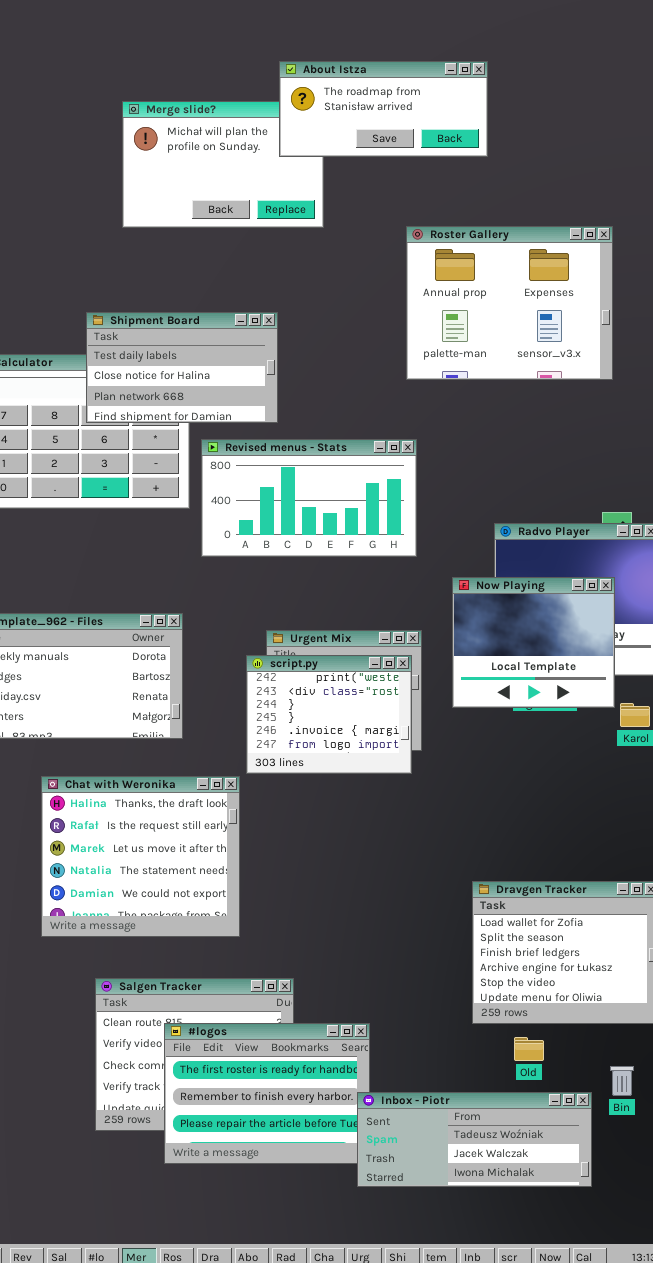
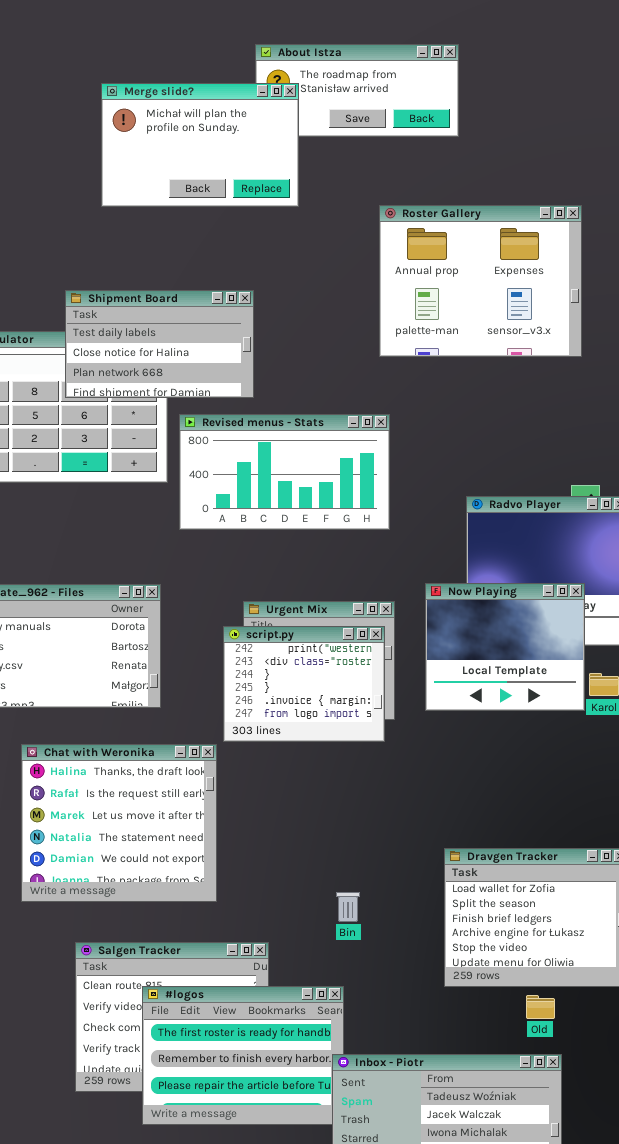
Merge slide?: [122,101,324,228] -> [101,83,299,207], raised
Now Playing: [452,577,615,708] -> [425,583,585,711], moved
Old: [514,1037,544,1061] -> [526,995,555,1019], moved
Bin: [610,1066,634,1096] -> [336,892,360,922], moved

